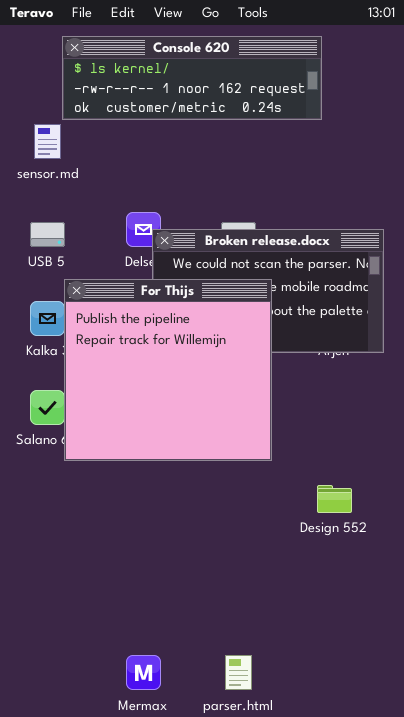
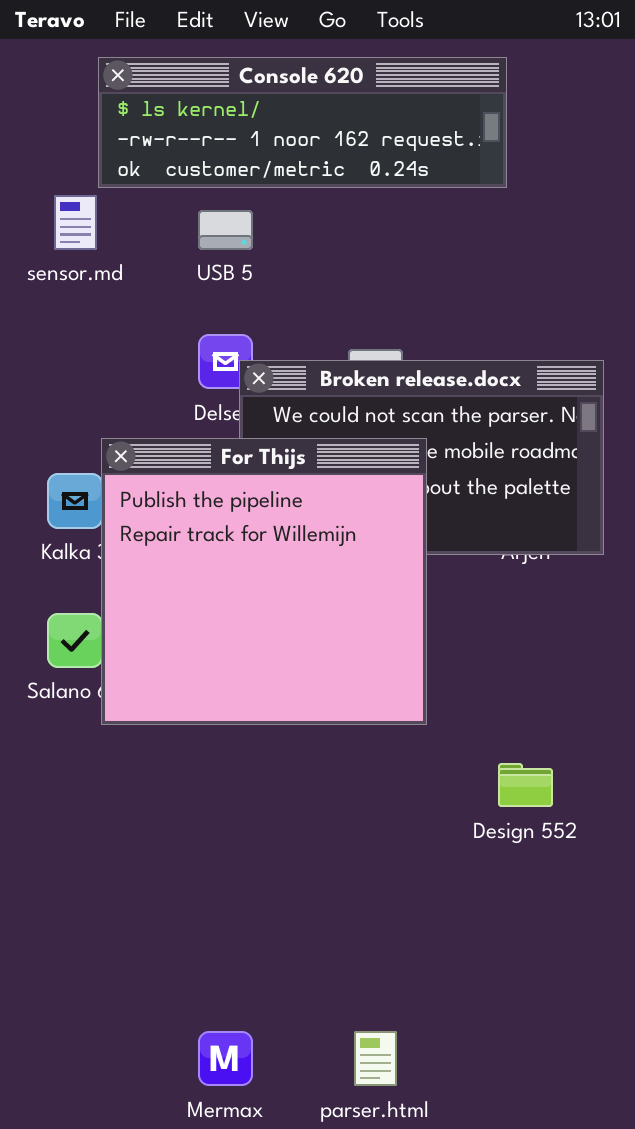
USB 5: [30,222,65,247] -> [198,210,253,250], moved

